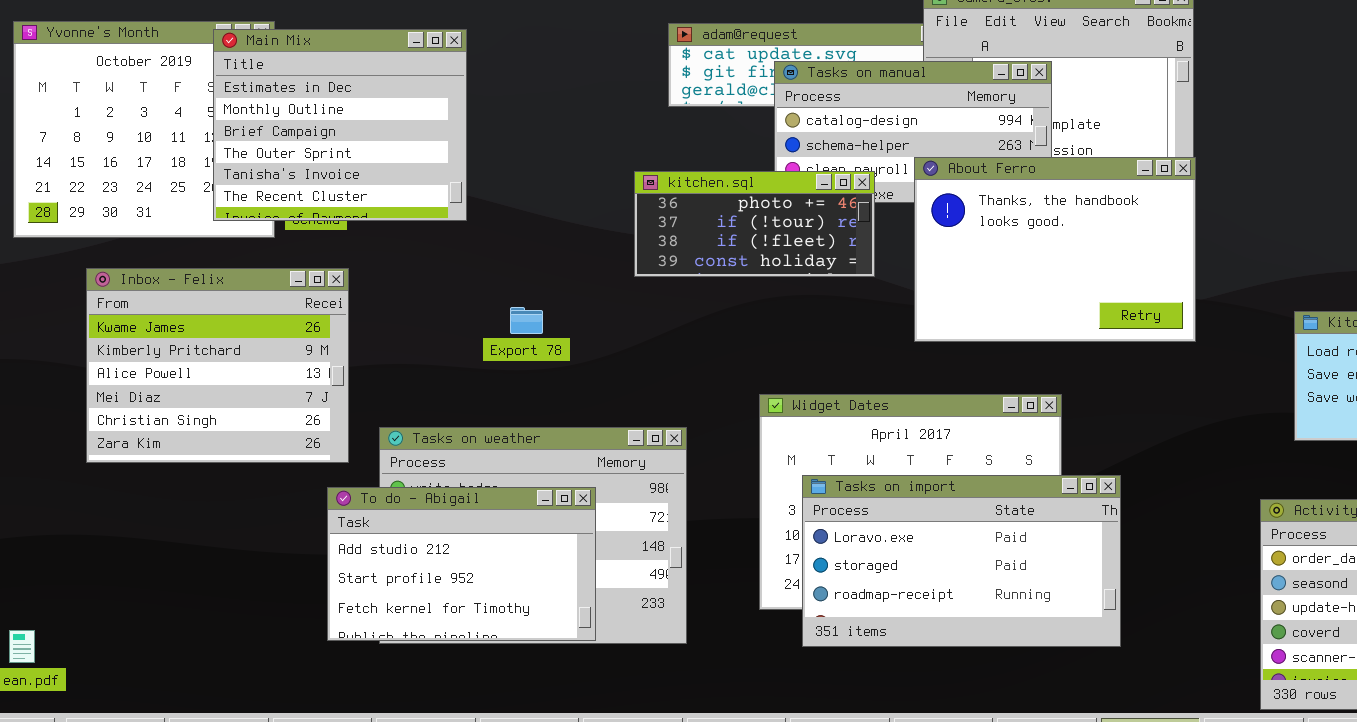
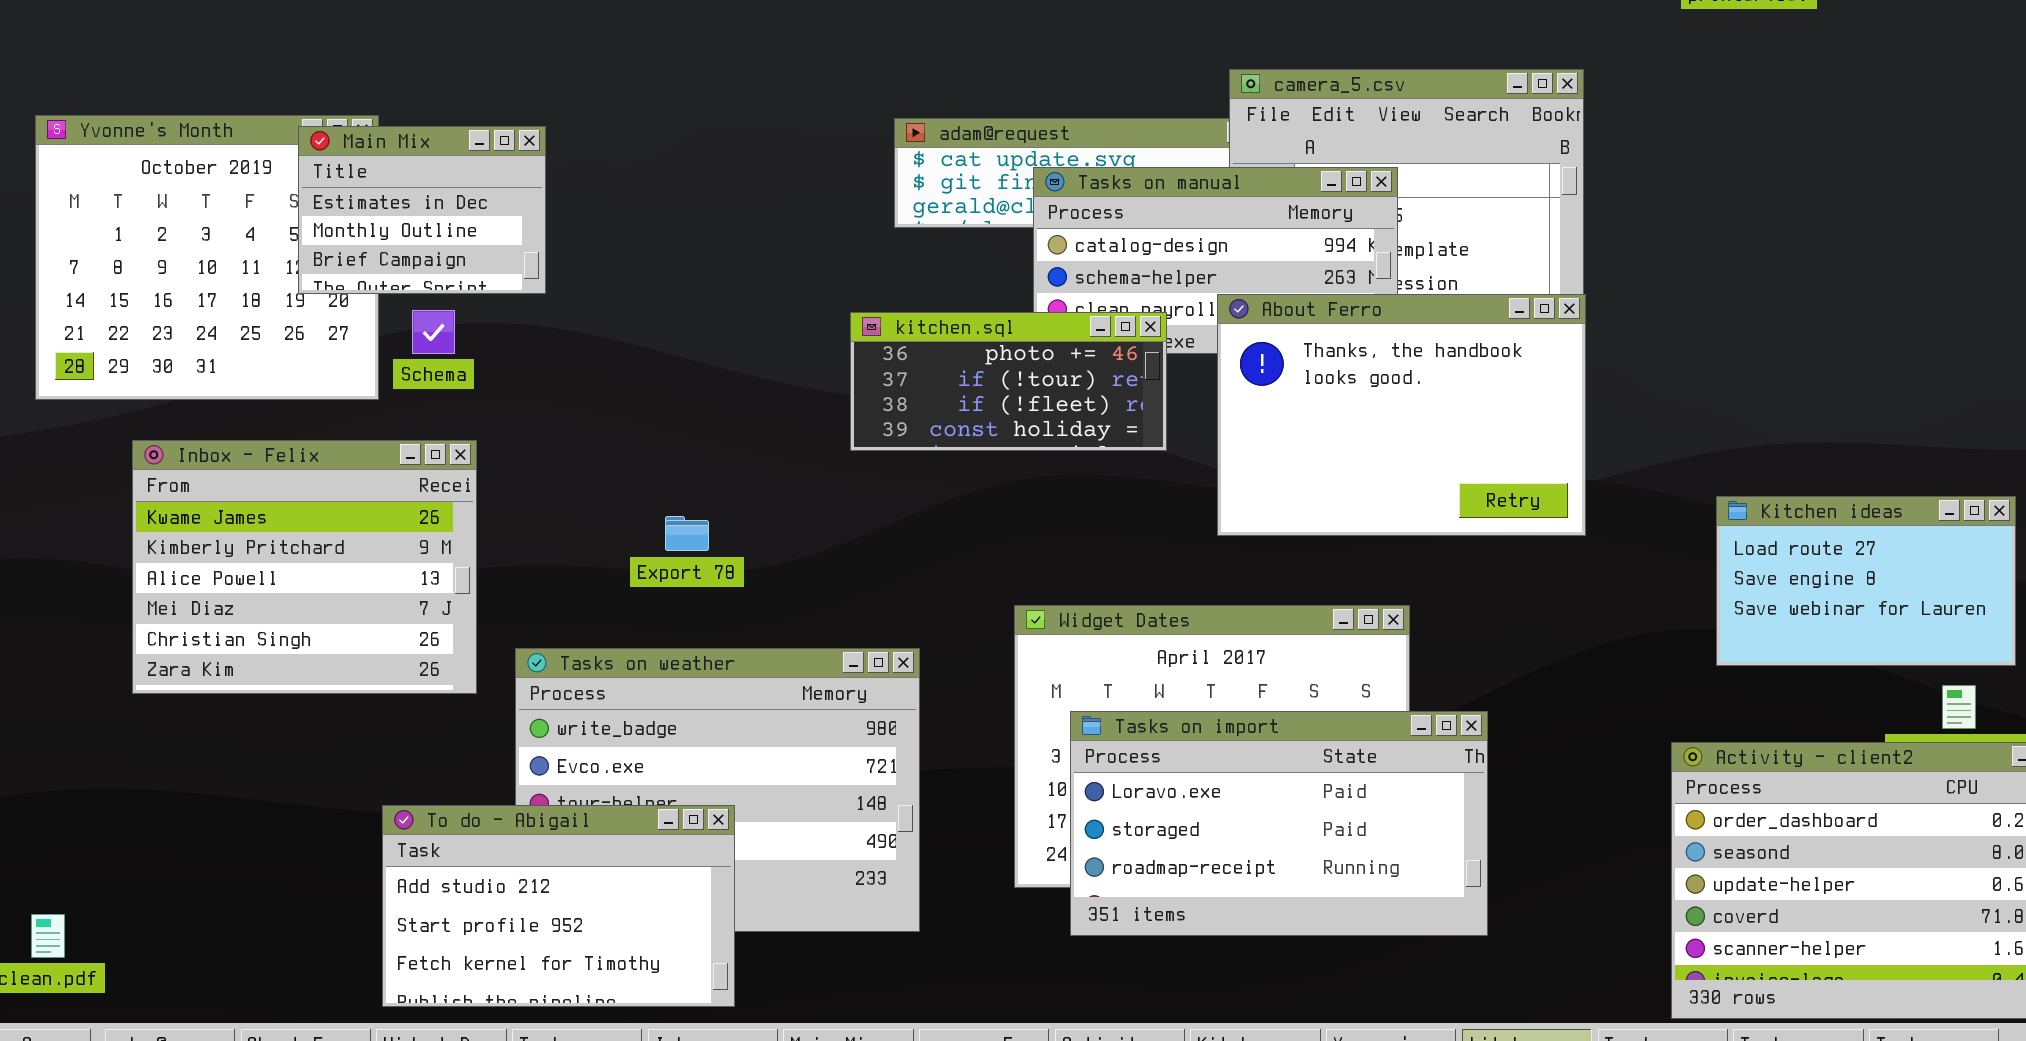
Main Mix: [213,29,467,221] -> [298,126,546,294], resized
Export 78: [510,307,543,334] -> [665,516,709,551], moved
To do - Abigail: [327,487,596,641] -> [382,805,735,1007], moved

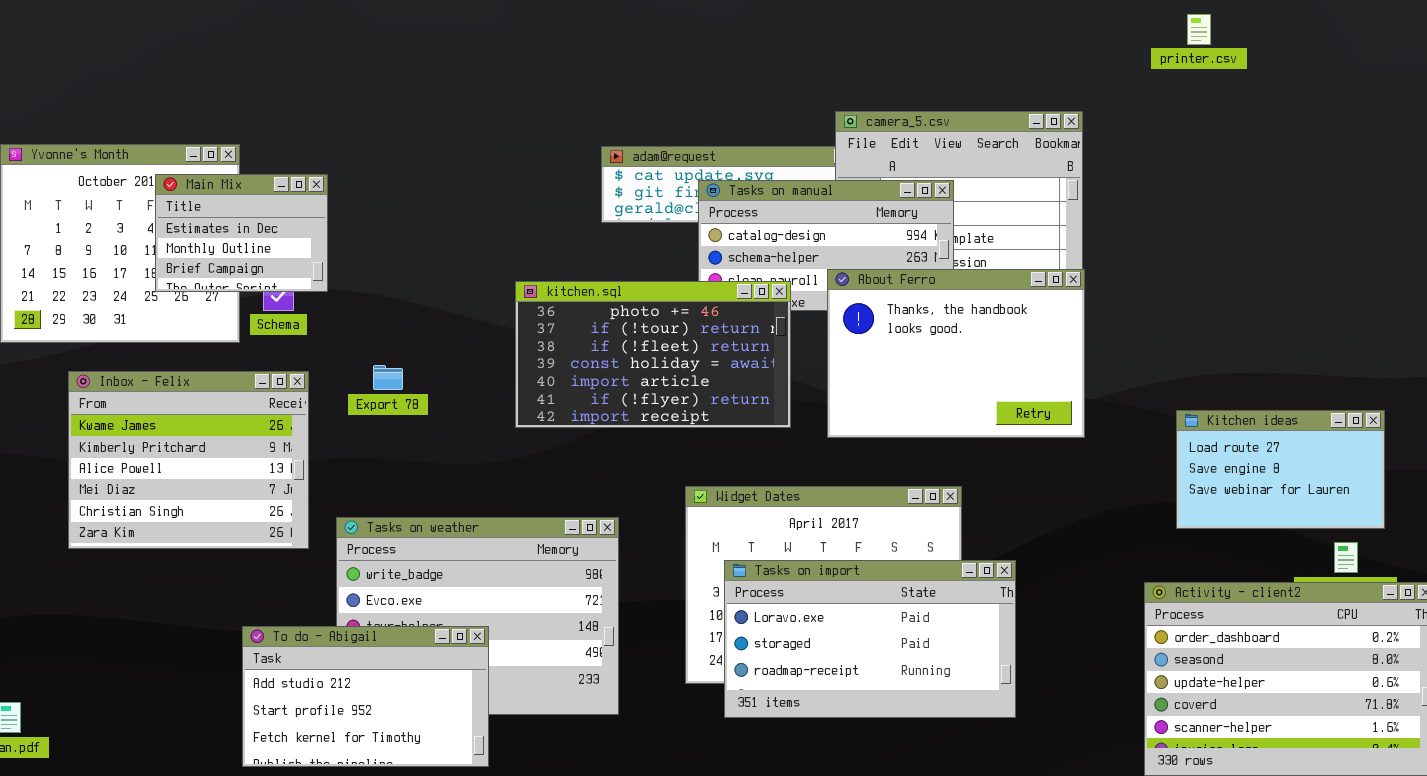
Main Mix: [298,126,546,294] -> [155,174,328,292], moved
kitchen.sql: [850,312,1167,451] -> [515,281,791,428], resized
Export 78: [665,516,709,551] -> [373,365,403,390], moved

